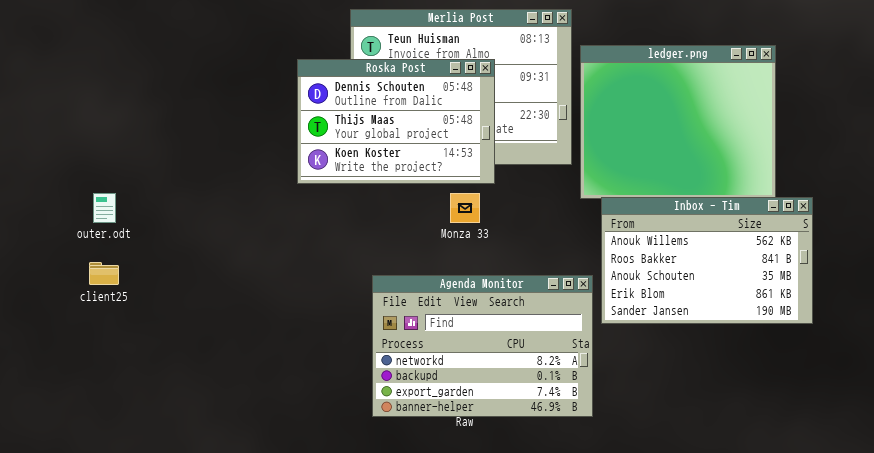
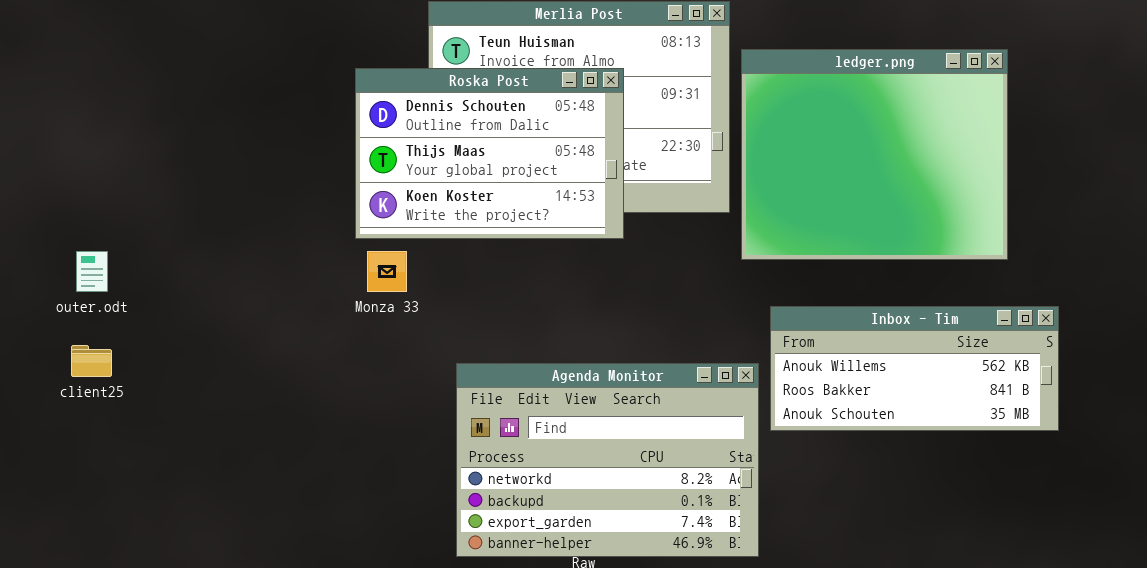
Monza 33: [450,193,480,223] -> [367,251,407,292], moved
Inbox - Tim: [601,197,813,324] -> [770,306,1059,431], resized

